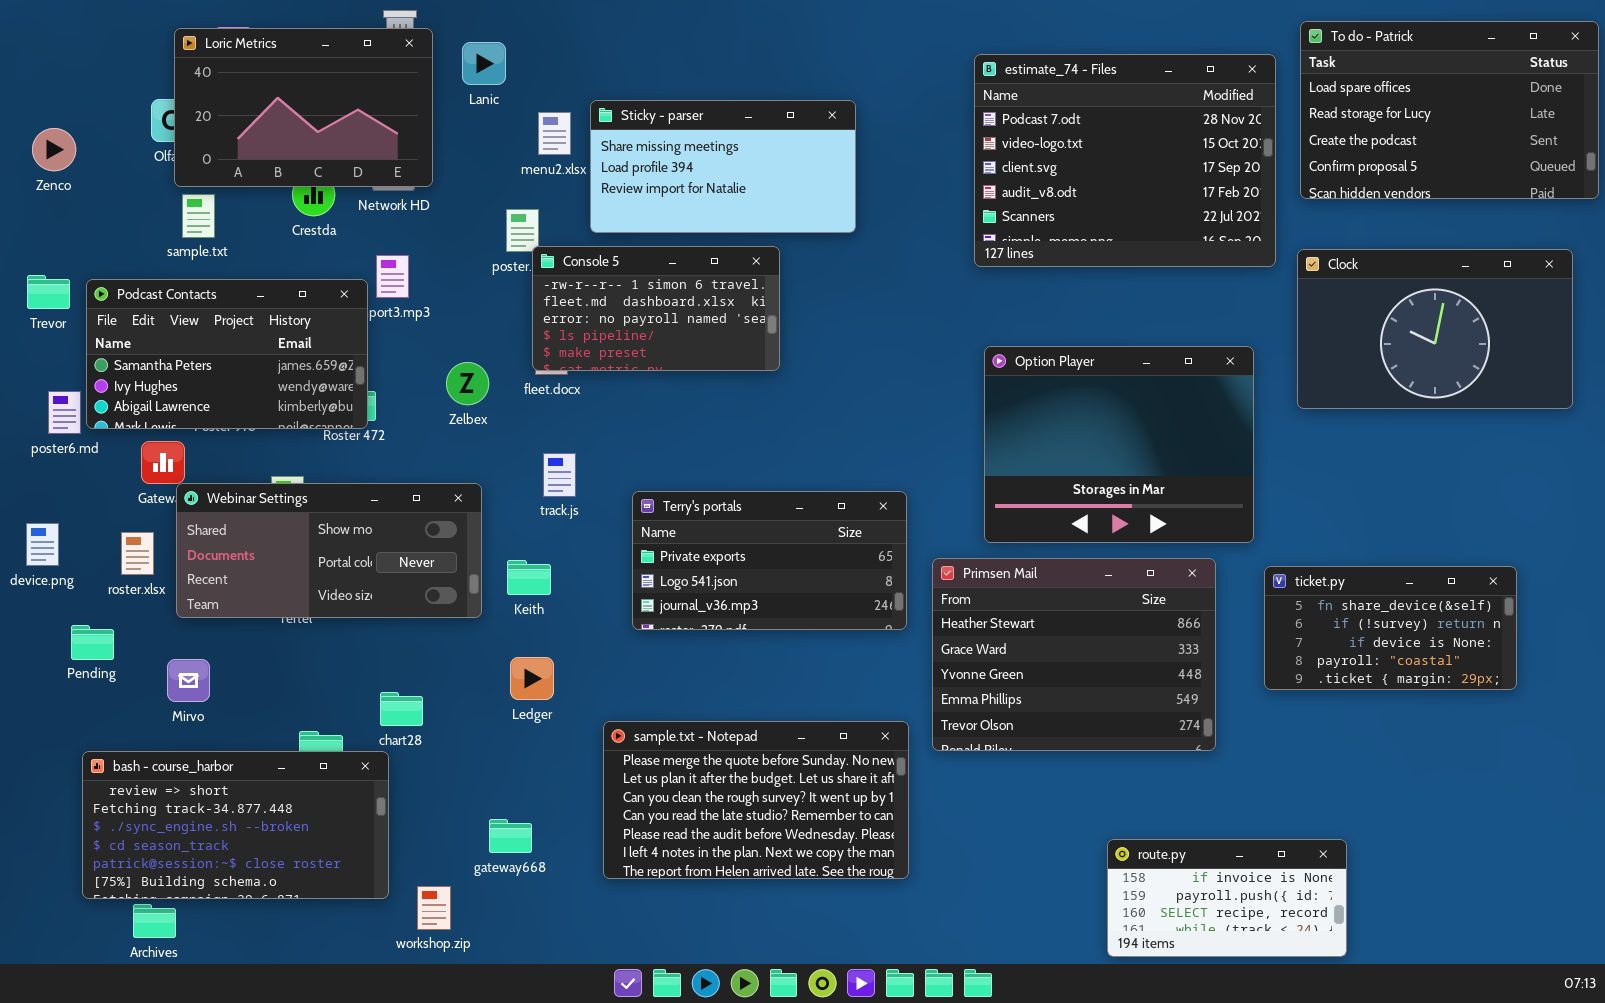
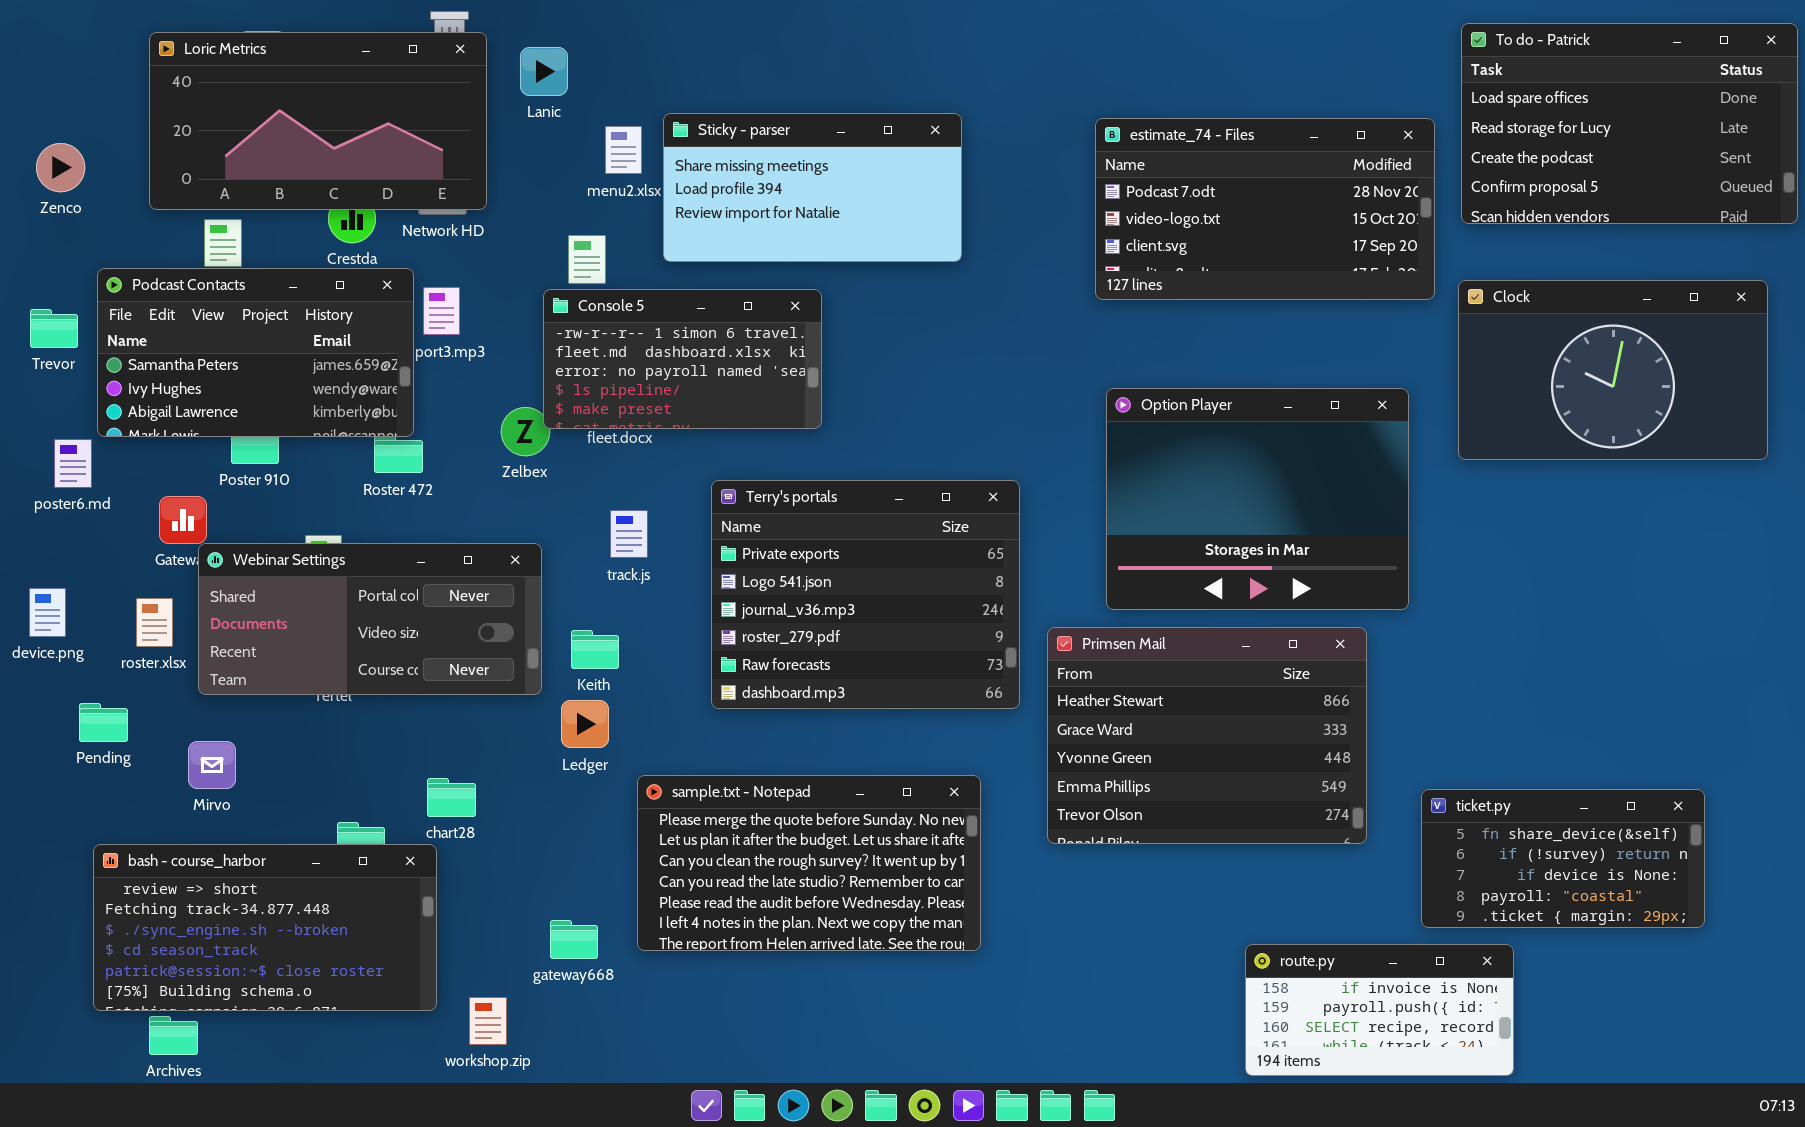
Loric Metrics: [174,28,433,187] -> [149,32,487,210], resized
estimate_74 - Files: [974,54,1276,267] -> [1095,118,1435,300], resized
Console 5: [532,246,780,371] -> [543,289,822,429], moved
Podcast Contacts: [86,279,368,429] -> [97,268,414,437], moved
Webinar Settings: [176,483,482,618] -> [198,543,542,695], scrolled down 1 row
Terry's portals: [632,491,907,630] -> [711,480,1020,709], resized
ticket.py: [1264,566,1517,690] -> [1421,789,1705,928], moved
Ledger: [510,657,554,700] -> [561,700,609,748], moved
sample.txt - Notepad: [603,721,909,879] -> [637,775,981,951], moved

